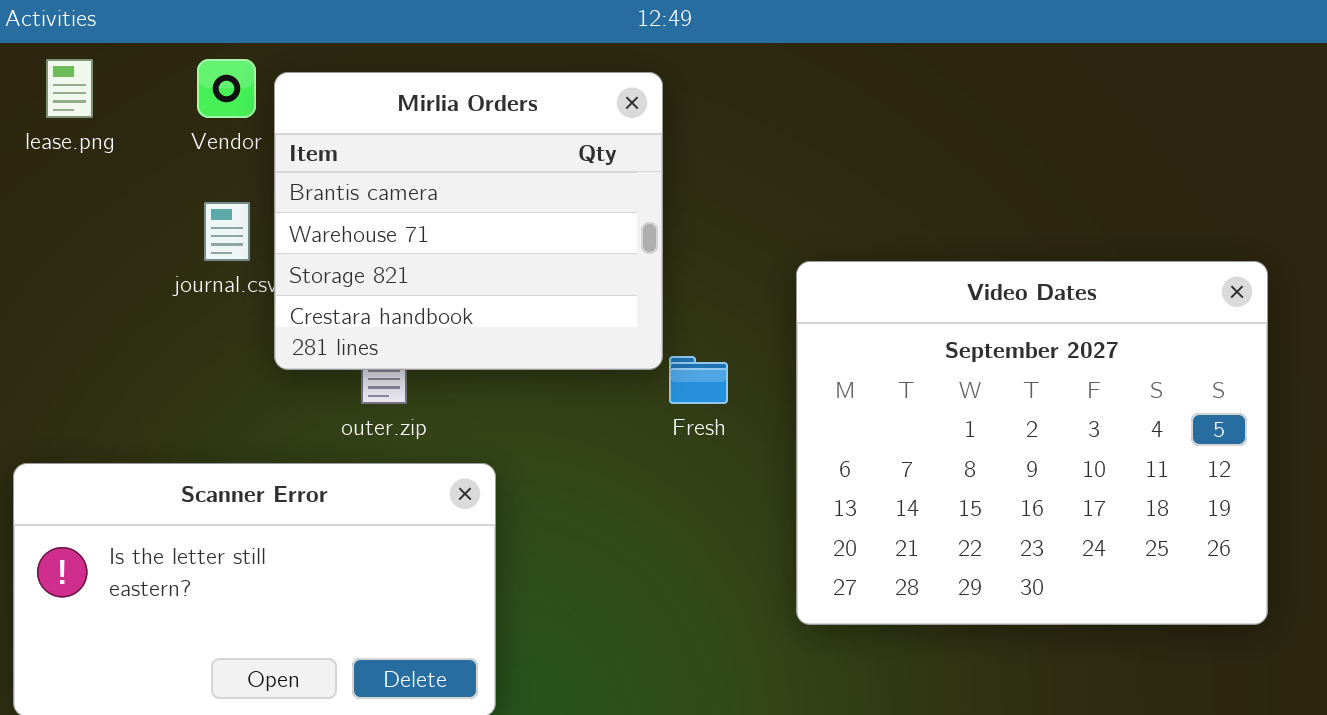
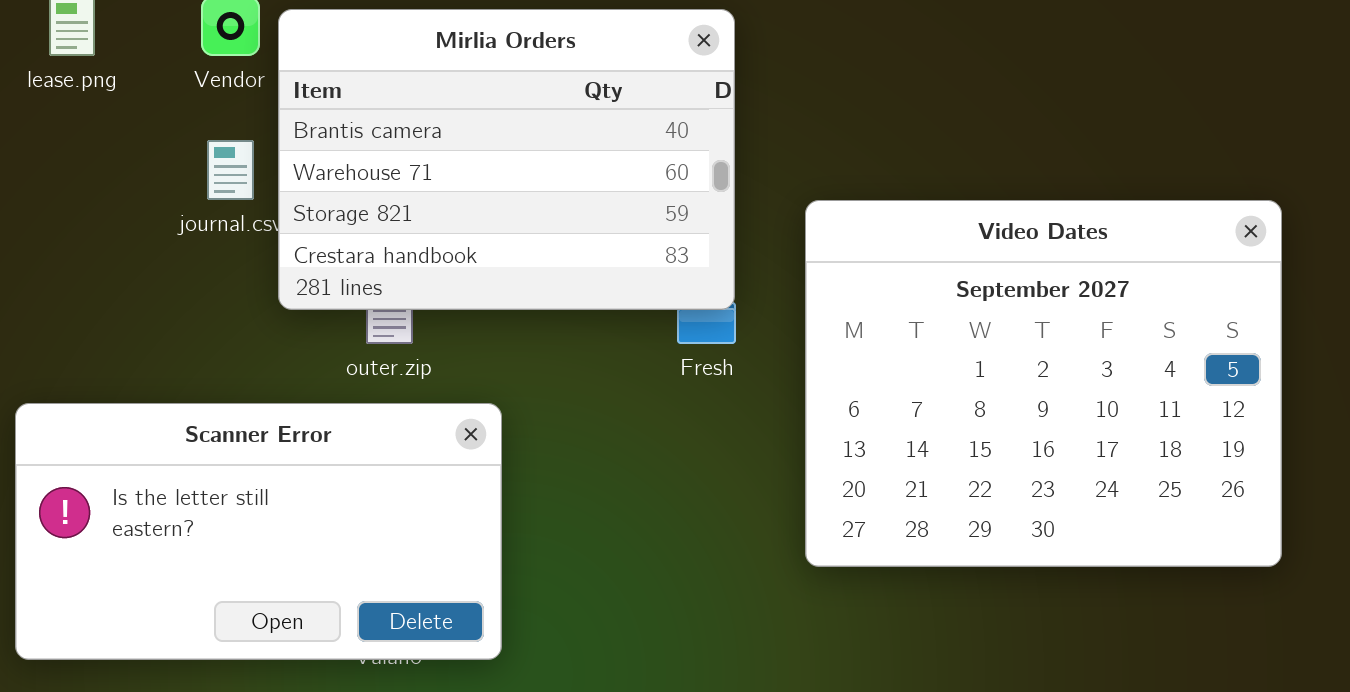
Mirlia Orders: [274,72,663,370] -> [278,9,735,310], resized

